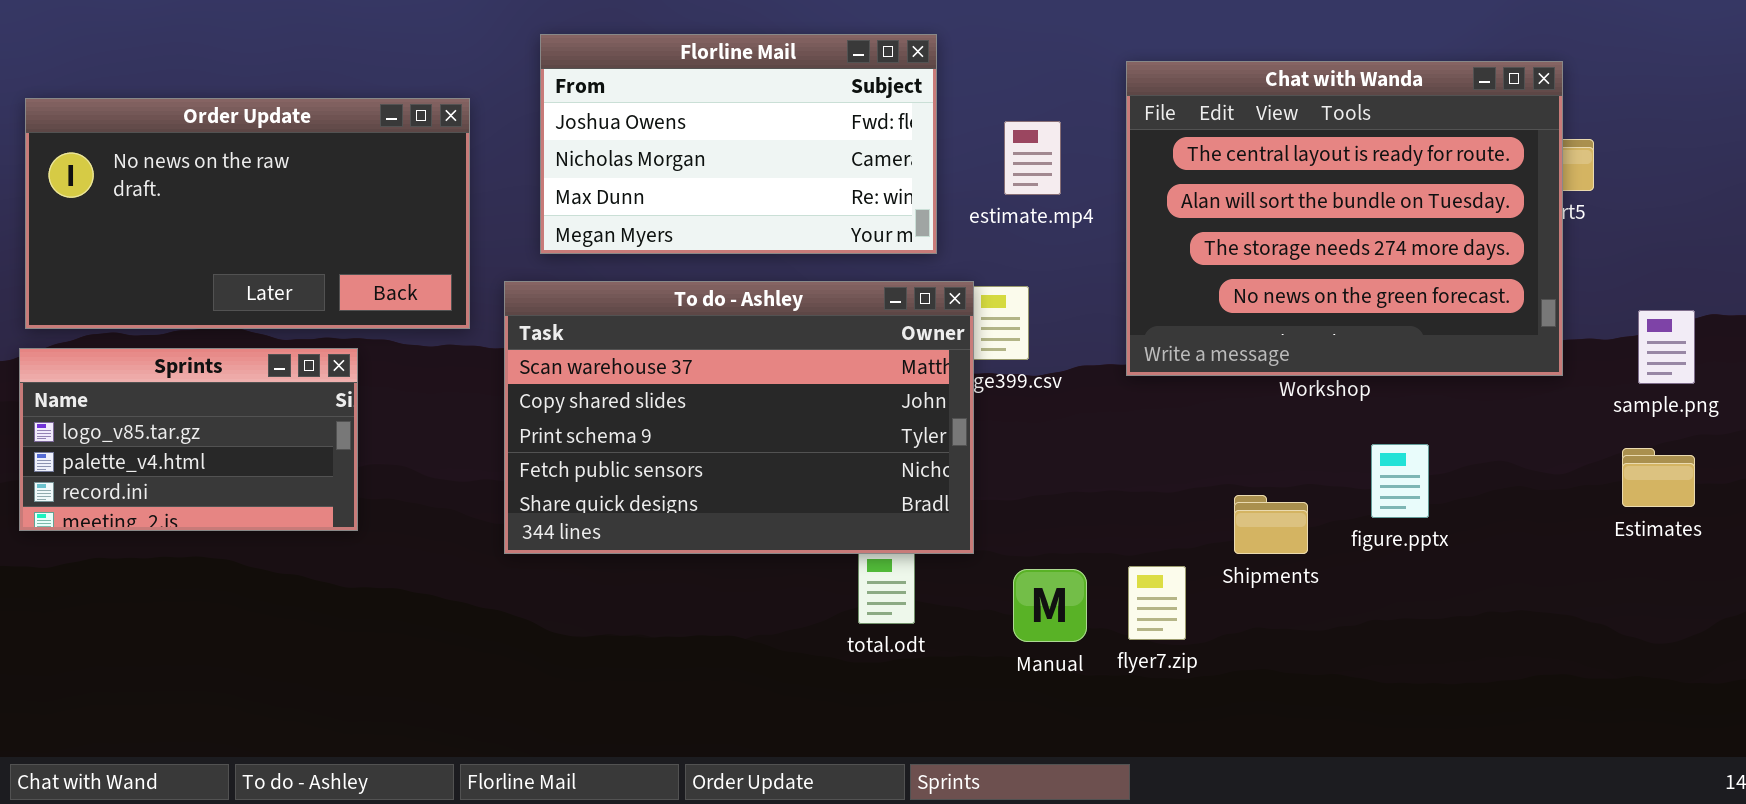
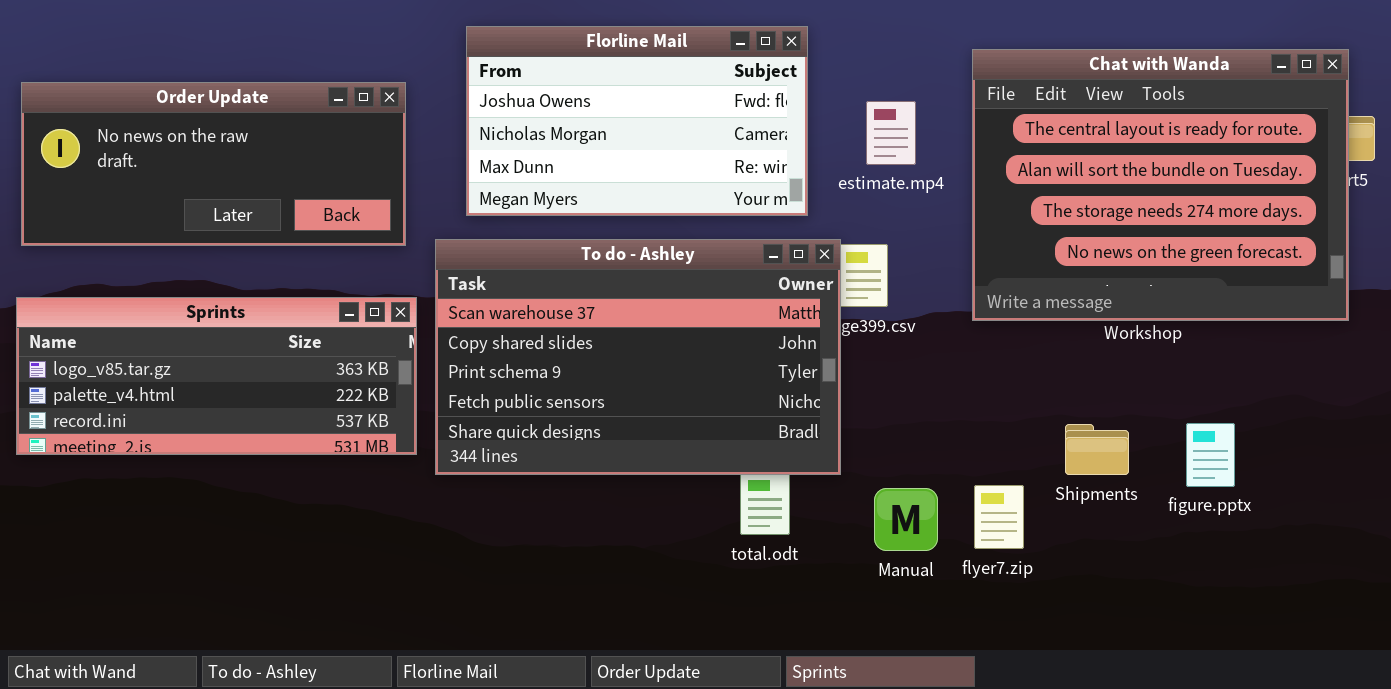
Order Update: [25,98,470,329] -> [21,82,406,246], resized
Sprints: [19,348,358,531] -> [16,297,417,455], resized
figure.pptx: [1371,444,1429,518] -> [1186,423,1235,487], moved

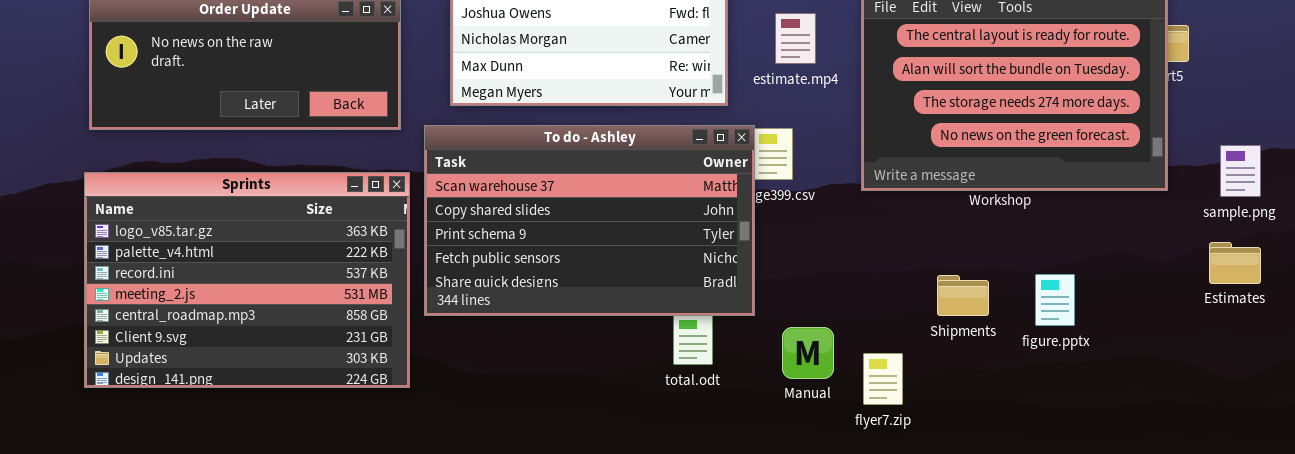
Sprints: [16,297,417,455] -> [84,172,410,388], resized
flyer7.zip: [974,485,1024,549] -> [863,353,903,405], moved

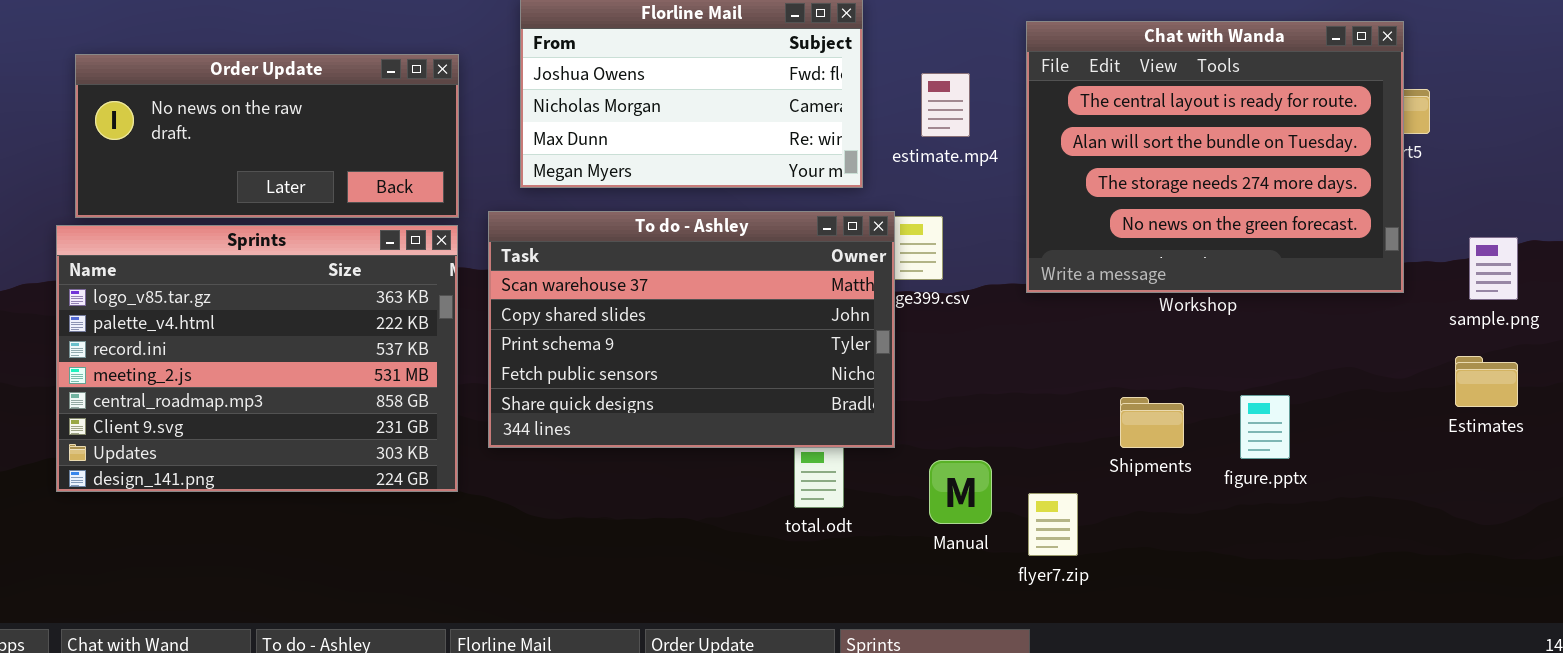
Sprints: [84,172,410,388] -> [56,225,458,492], moved

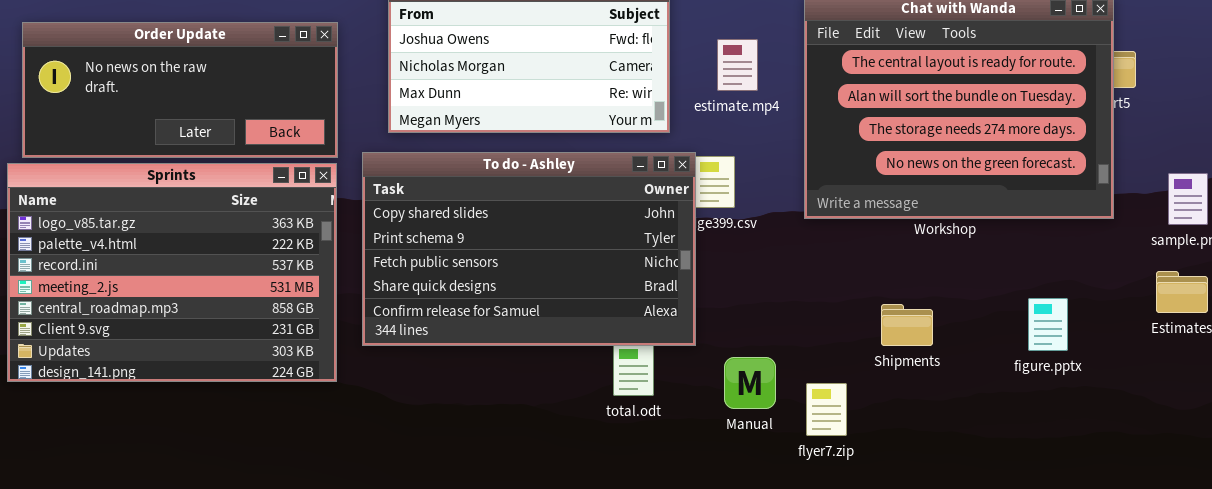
To do - Ashley: [488,211,895,448] -> [362,152,696,346], scrolled down 1 row
figure.pptx: [1240,395,1290,459] -> [1028,298,1068,351], moved

